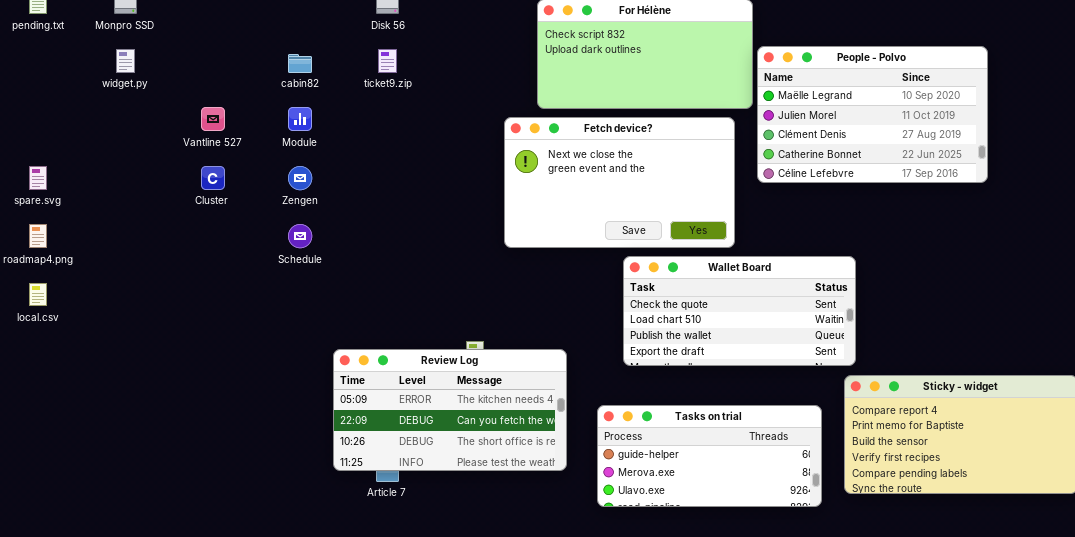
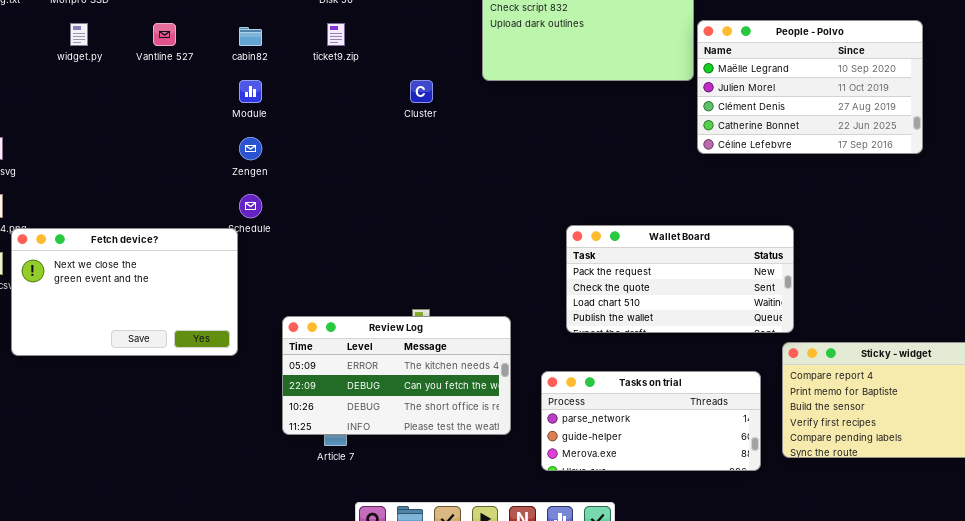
Vantline 527: [201,107,225,131] -> [153,23,176,46], moved
Fetch device?: [504,117,735,248] -> [11,228,238,356], moved
Cluster: [201,166,225,190] -> [410,80,433,103], moved
Wallet Board: [623,256,856,366] -> [566,225,794,333], scrolled up 1 row
Tasks on trial: [597,405,822,507] -> [541,371,761,471], scrolled up 1 row

